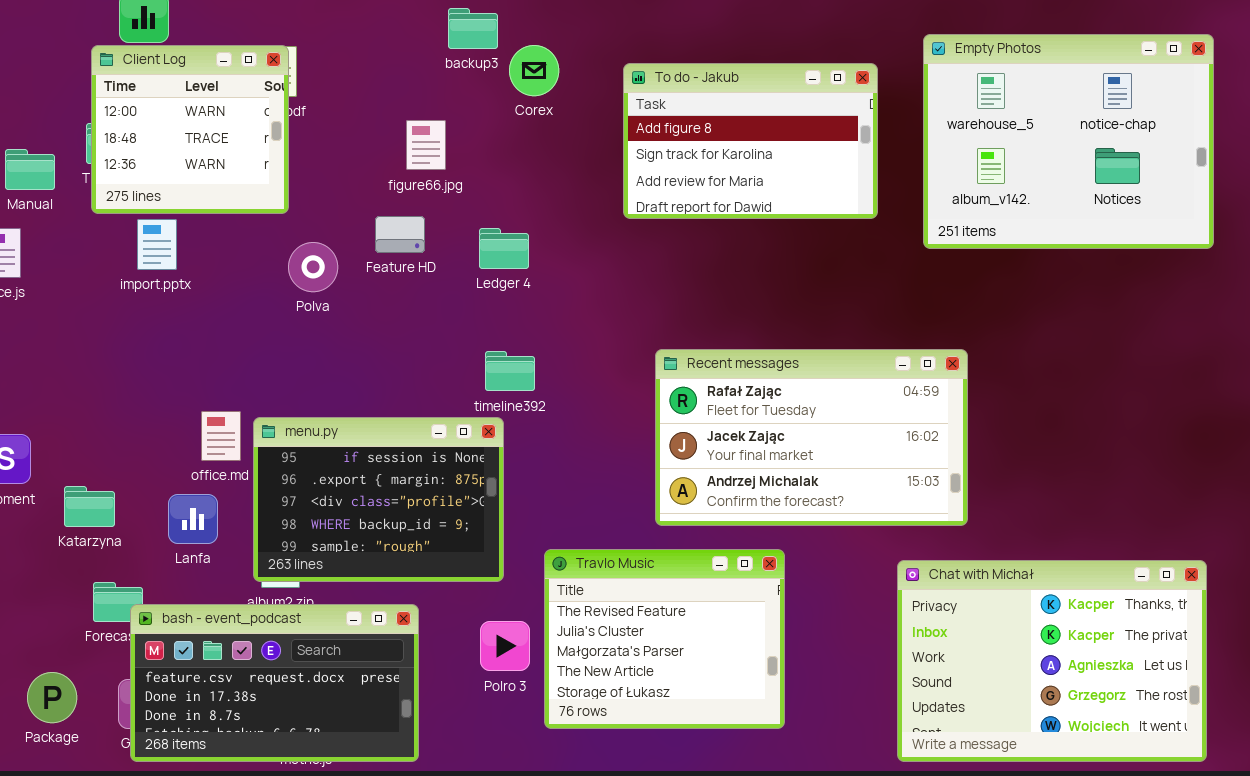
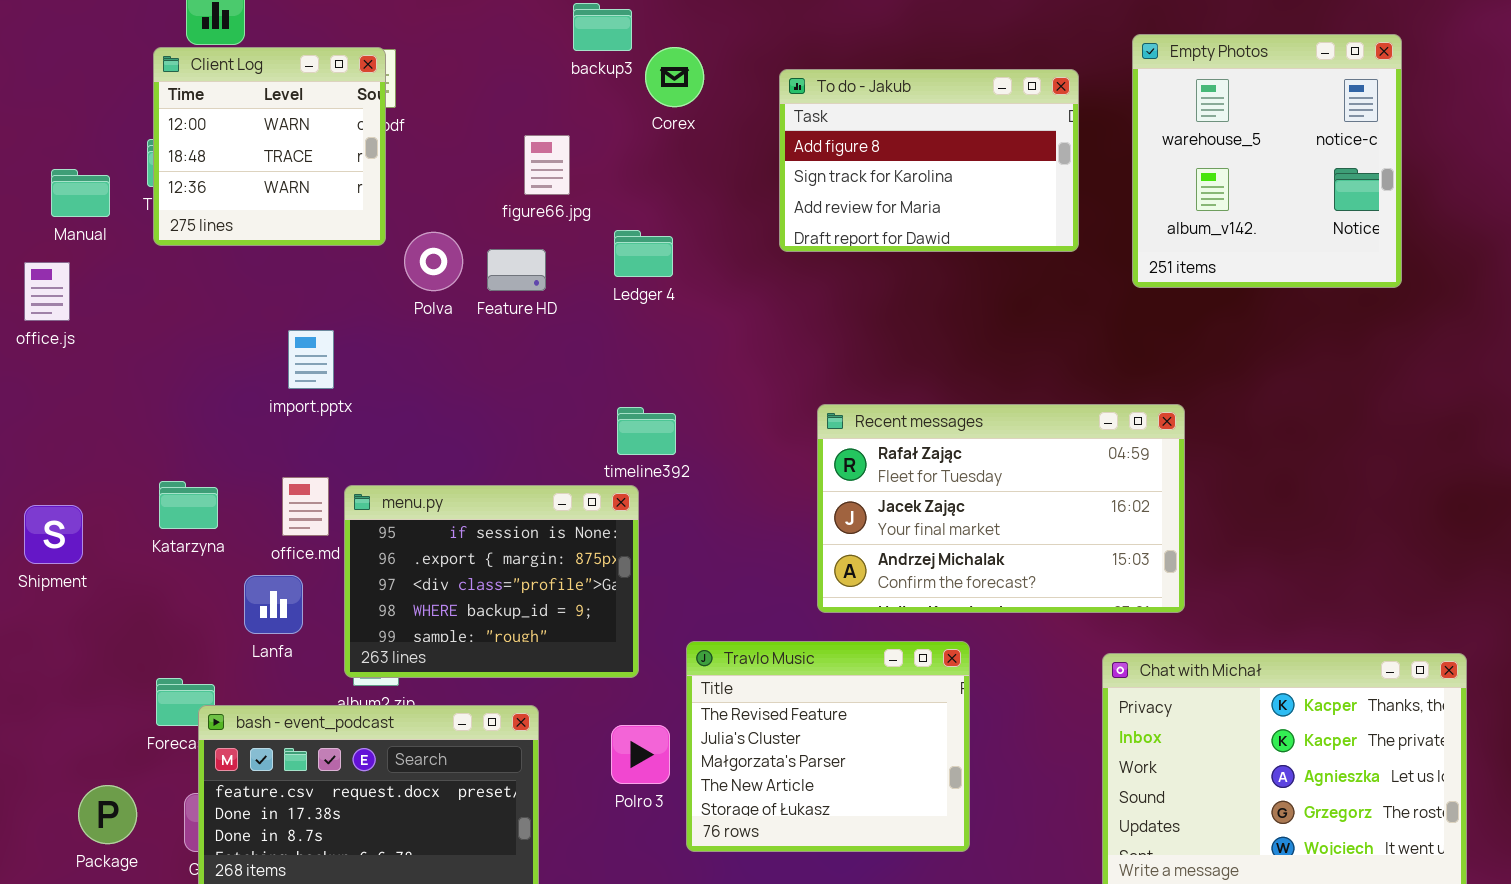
Empty Photos: [923,34,1214,249] -> [1132,34,1402,288], resized
import.pptx: [137,219,177,270] -> [288,330,334,389], moved
Ledger 4: [479,228,529,269] -> [614,230,673,277], moved
Polva: [288,242,338,292] -> [404,232,463,291], moved
Katarzyna: [64,486,115,527] -> [159,481,218,529], moved

